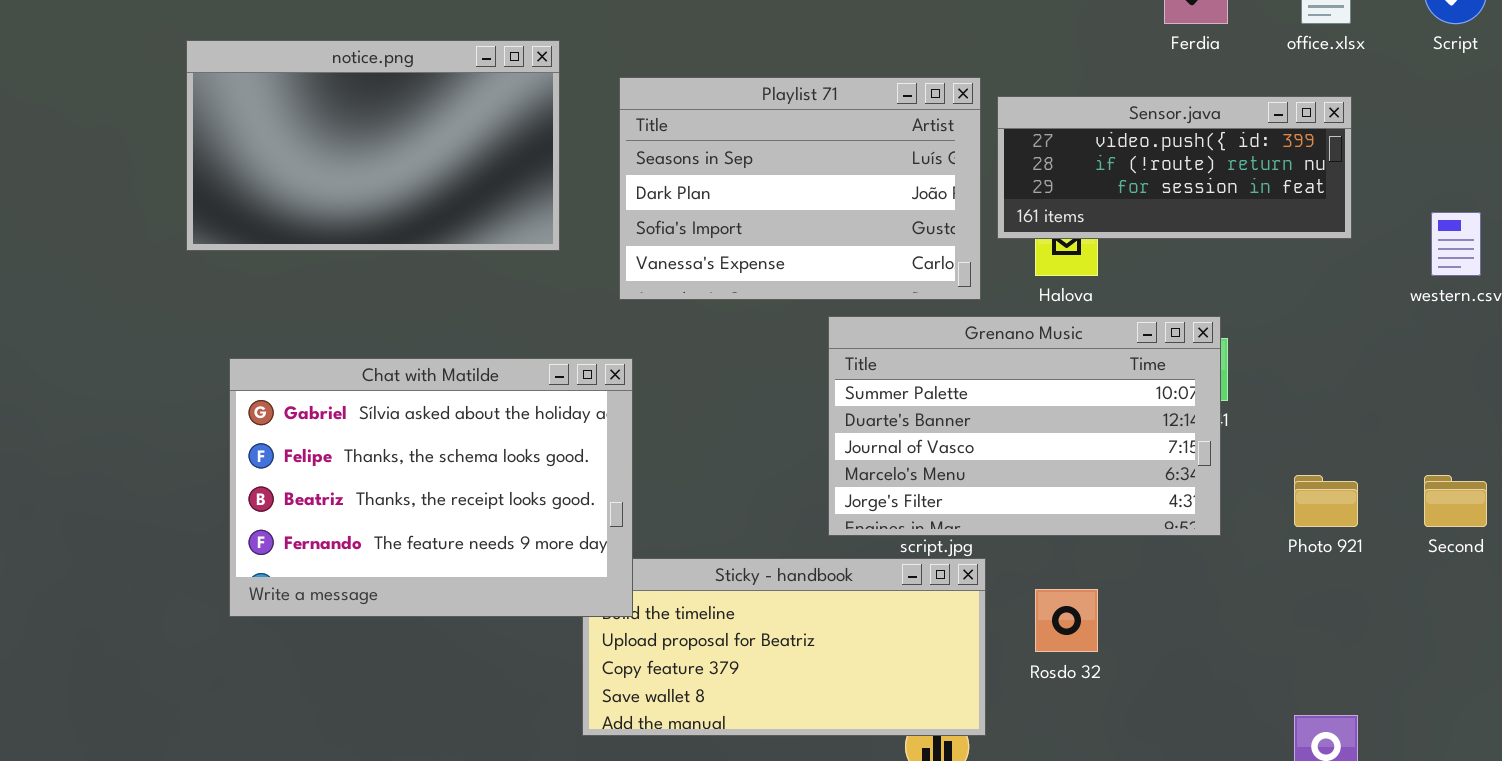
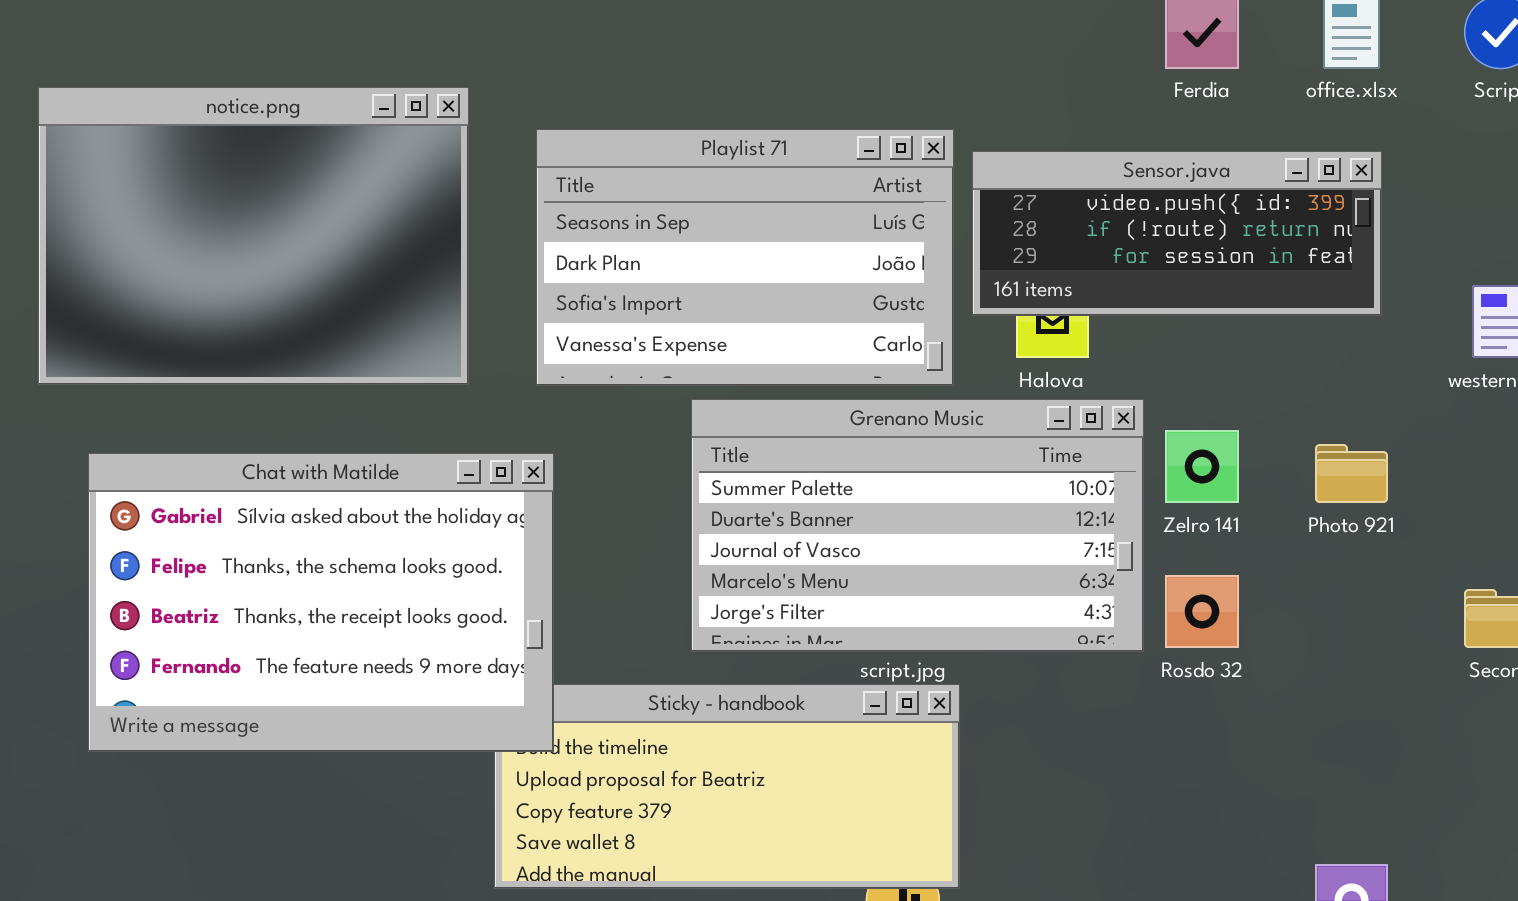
notice.png: [186,40,560,251] -> [38,87,469,385], resized
Grenano Music: [828,316,1221,536] -> [691,399,1144,652], moved
Photo 921: [1294,475,1358,527] -> [1315,444,1388,503], moved
Rosdo 32: [1035,589,1098,652] -> [1165,575,1239,648], moved

